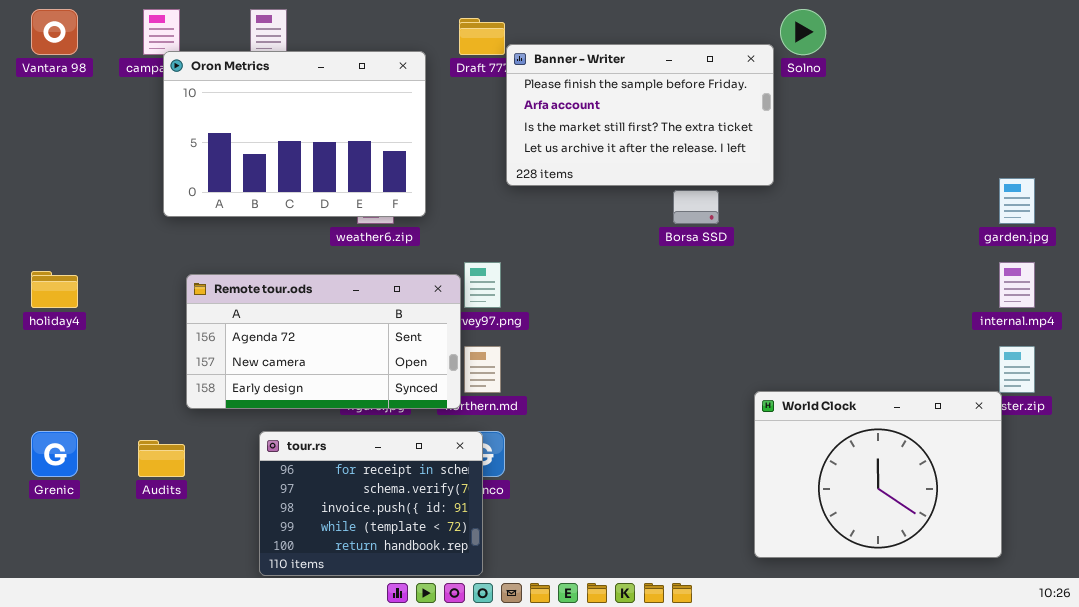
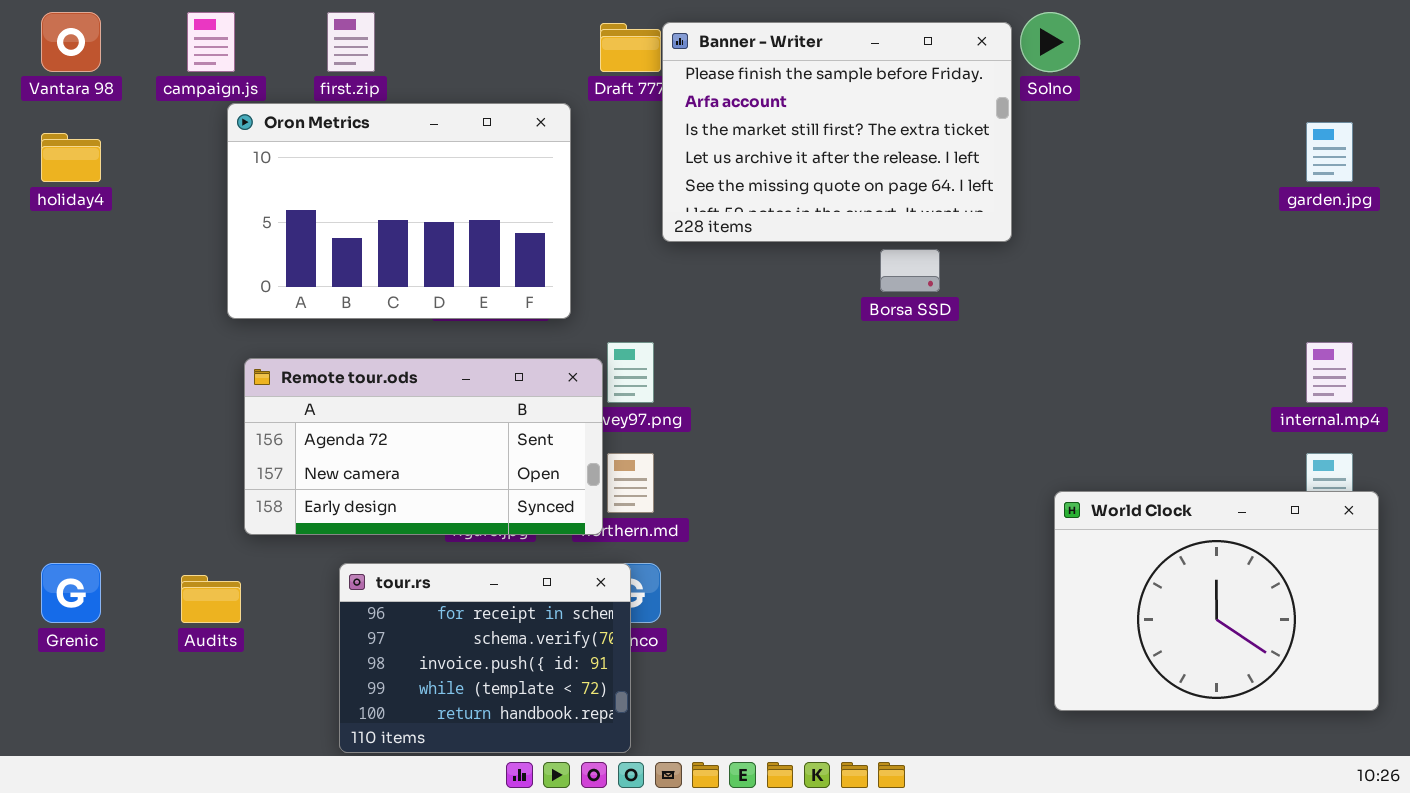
Banner - Writer: [506,44,774,186] -> [662,22,1012,242], resized
Oron Metrics: [163,51,426,217] -> [227,103,571,319], moved
garden.jpg: [999,178,1035,224] -> [1306,122,1353,182], moved
holiday4: [31,271,78,308] -> [41,133,101,182], moved
World Clock: [754,391,1002,558] -> [1054,491,1379,711], moved

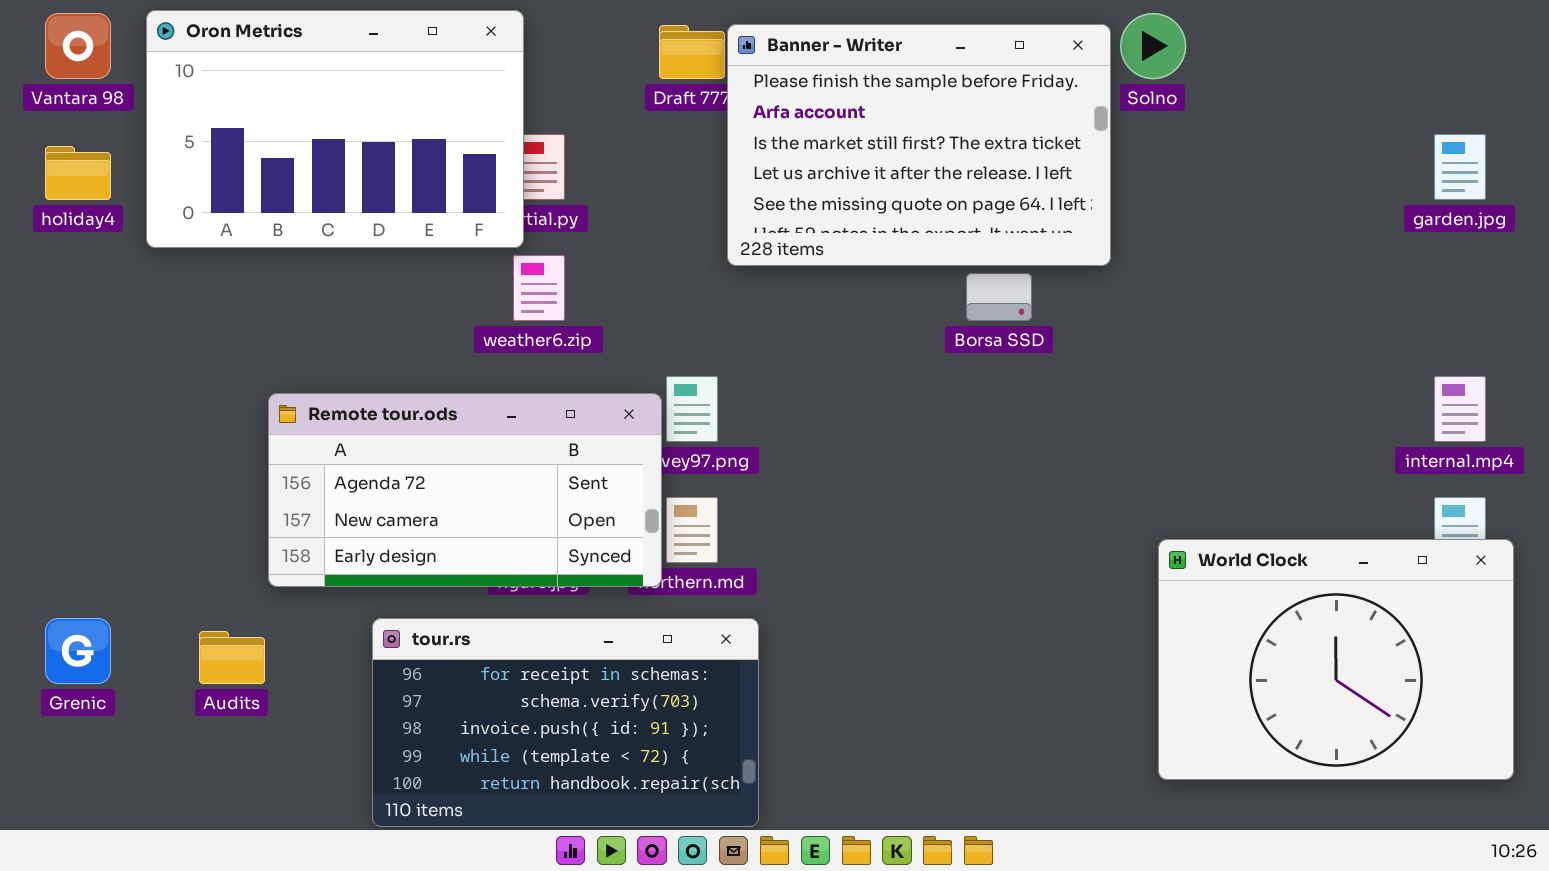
Oron Metrics: [227,103,571,319] -> [146,10,524,248], moved
tour.rs: [339,563,631,753] -> [372,618,759,827], resized

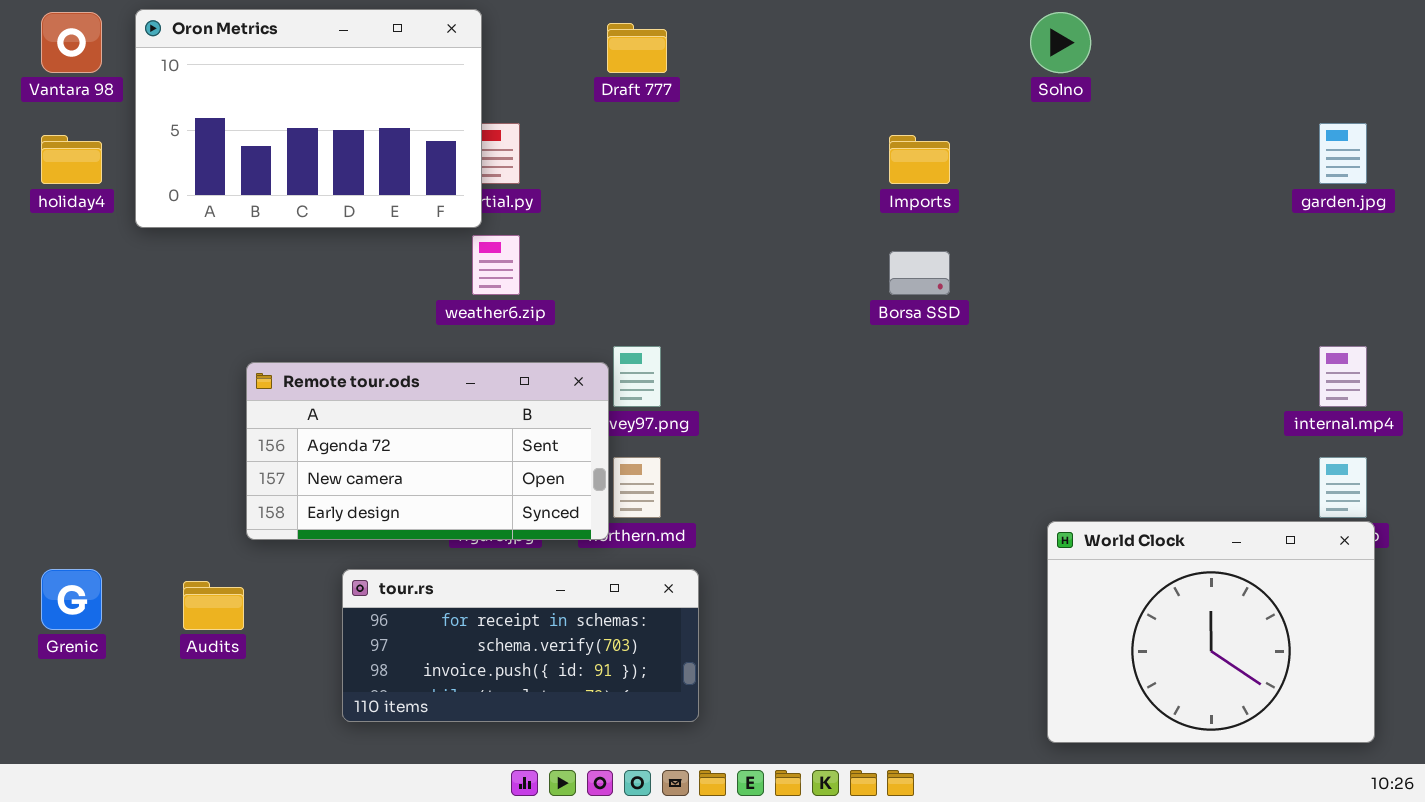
Banner - Writer: [727,24,1111,266] -> none, closed
World Clock: [1158,539,1514,780] -> [1047,521,1375,743], moved
tour.rs: [372,618,759,827] -> [342,569,699,722], resized

